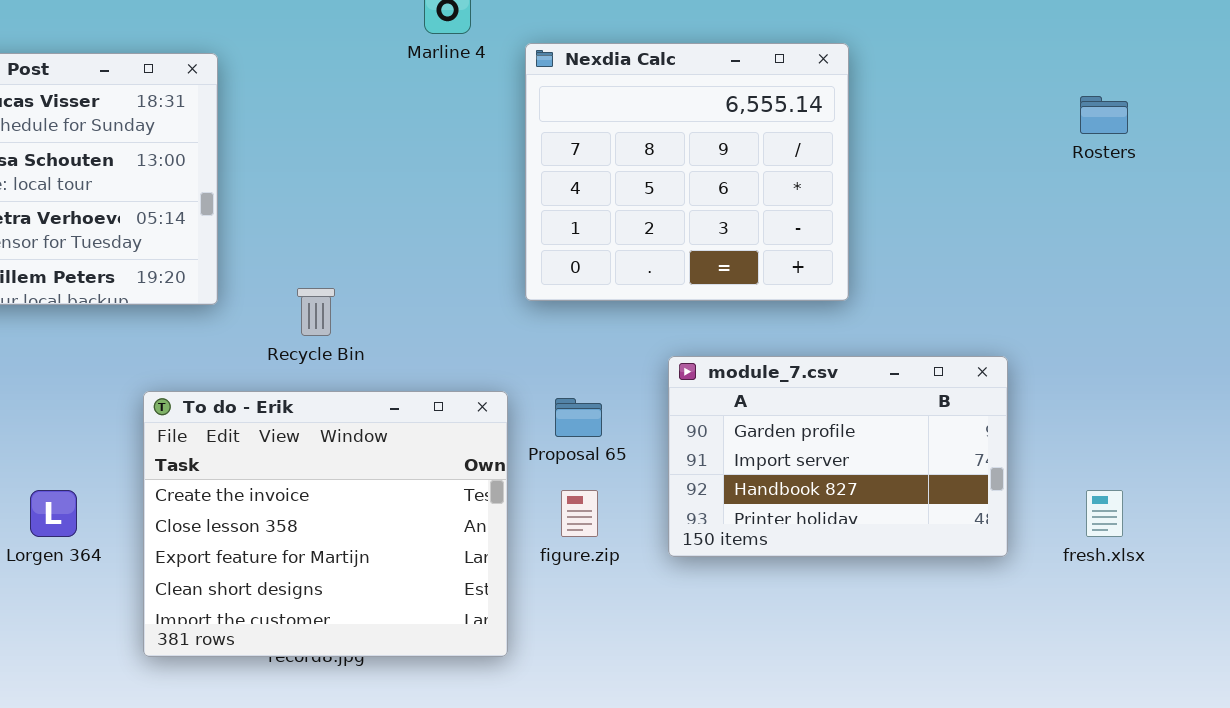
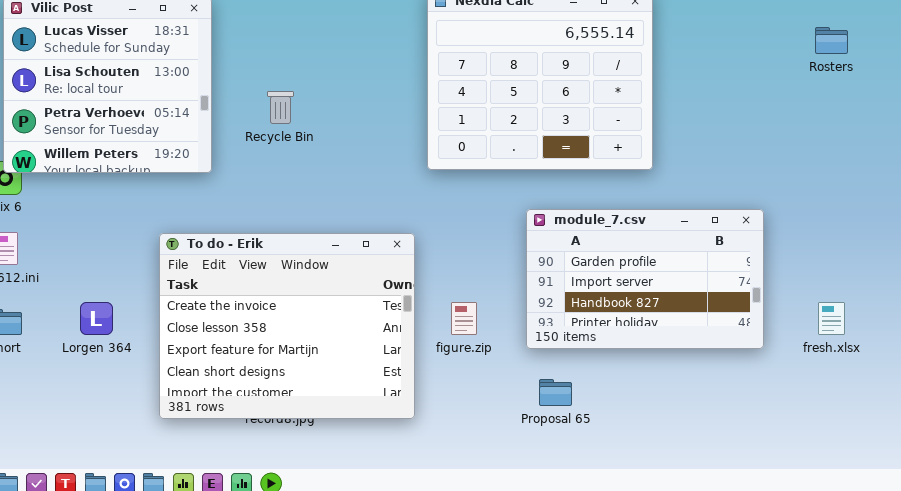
Recycle Bin: [297,288,335,336] -> [267,91,294,124], moved
Proposal 65: [555,398,602,437] -> [539,379,572,406], moved

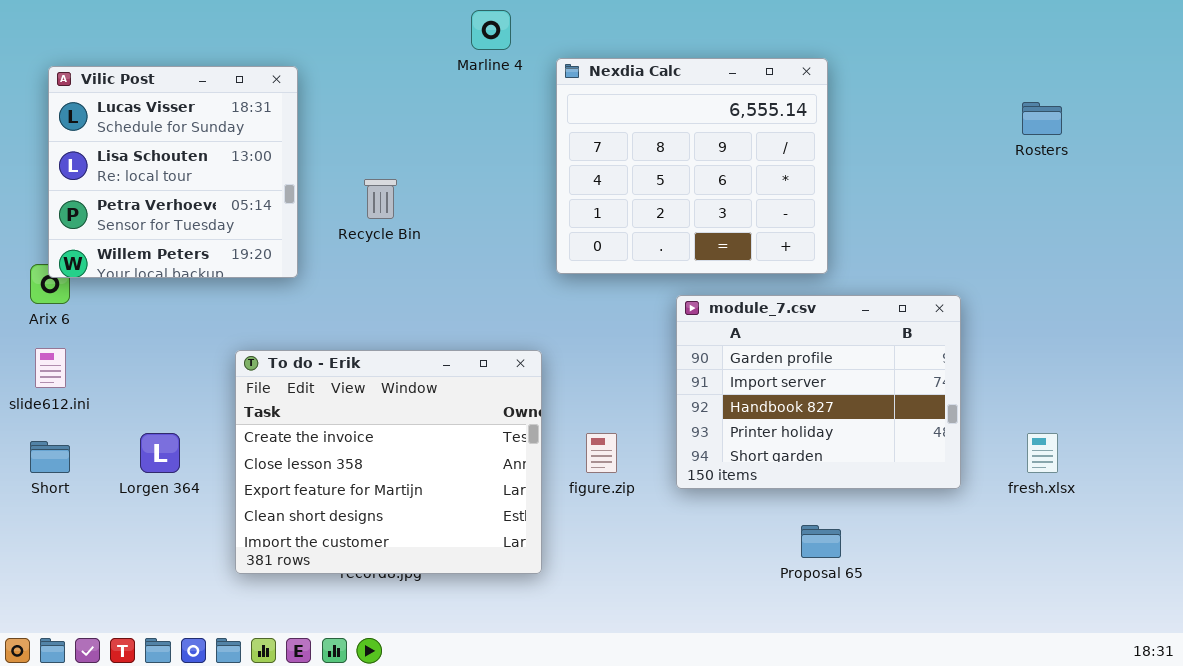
module_7.csv: [526,209,764,349] -> [676,295,961,489], resized
Proposal 65: [539,379,572,406] -> [801,525,841,558], moved

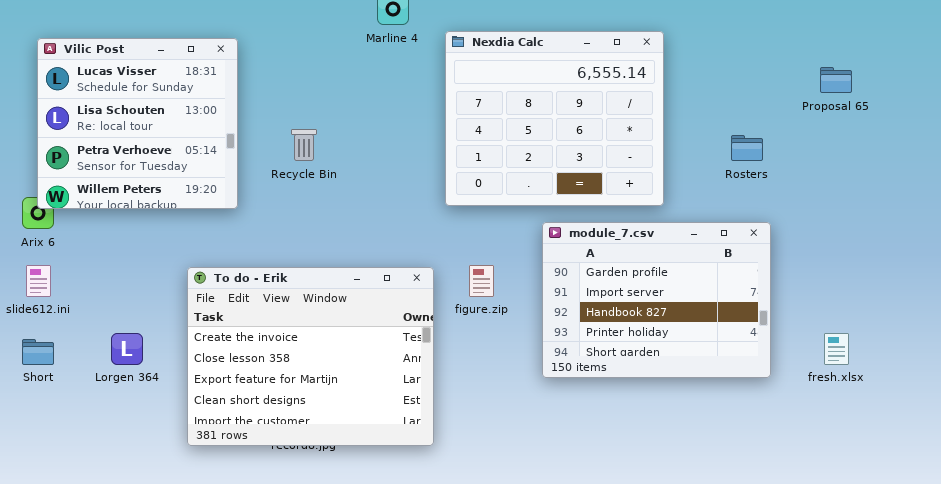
Rosters: [1022,102,1062,135] -> [731,135,763,161], moved
figure.zip: [586,433,617,473] -> [469,265,494,297], moved
Proposal 65: [801,525,841,558] -> [820,67,852,93], moved

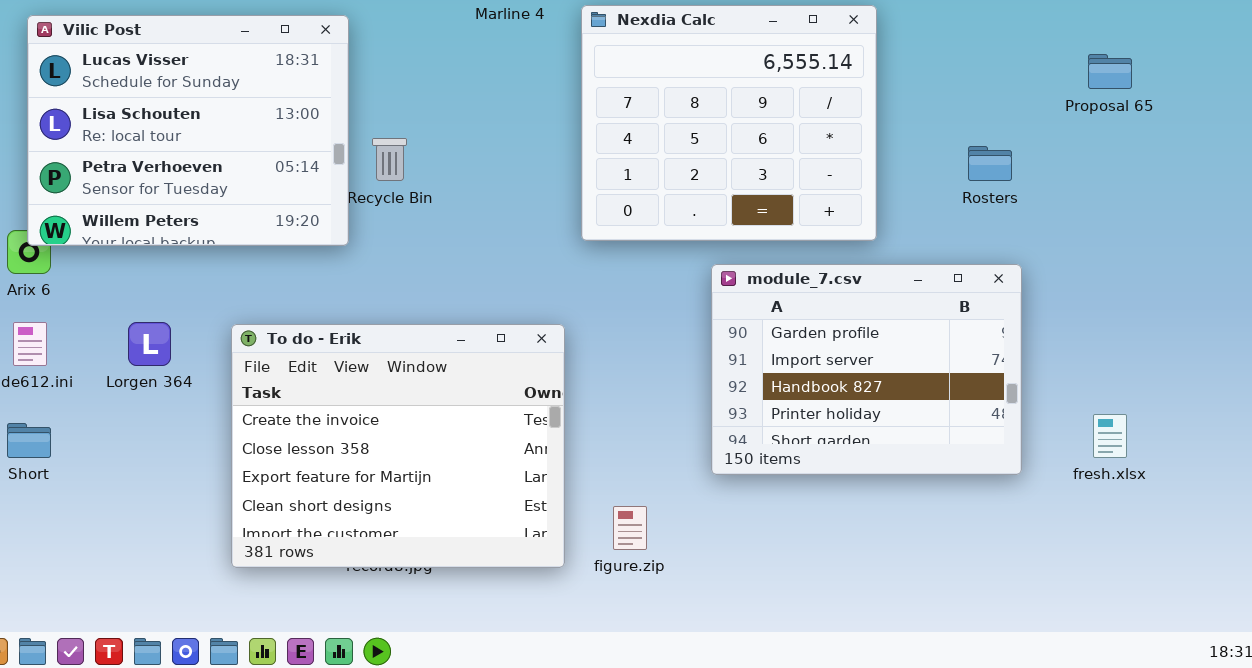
Vilic Post: [37,38,238,209] -> [27,15,349,246], resized
figure.zip: [469,265,494,297] -> [613,506,647,550], moved
Lorgen 364: [111,333,143,365] -> [128,322,171,366], moved

